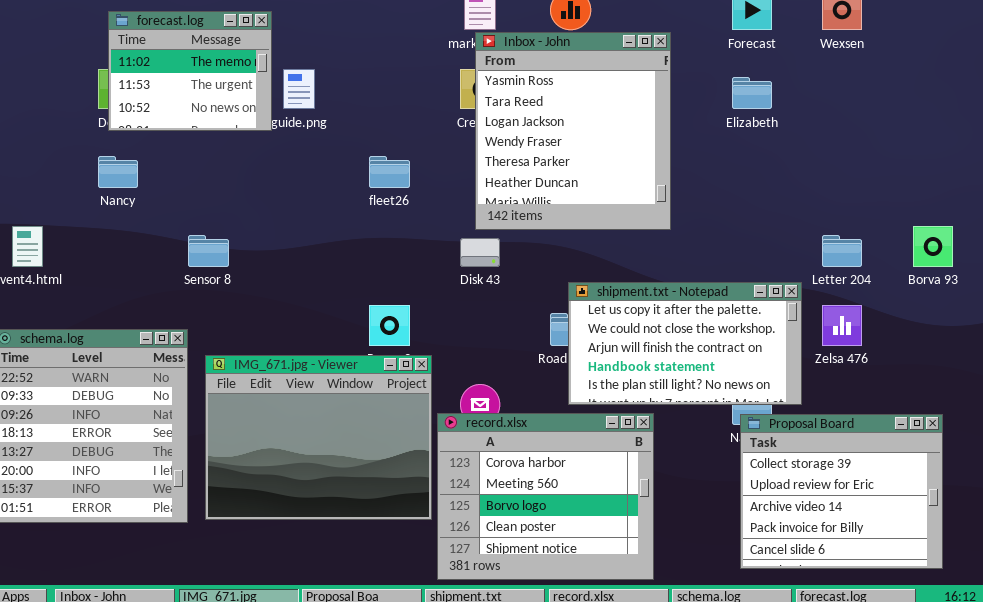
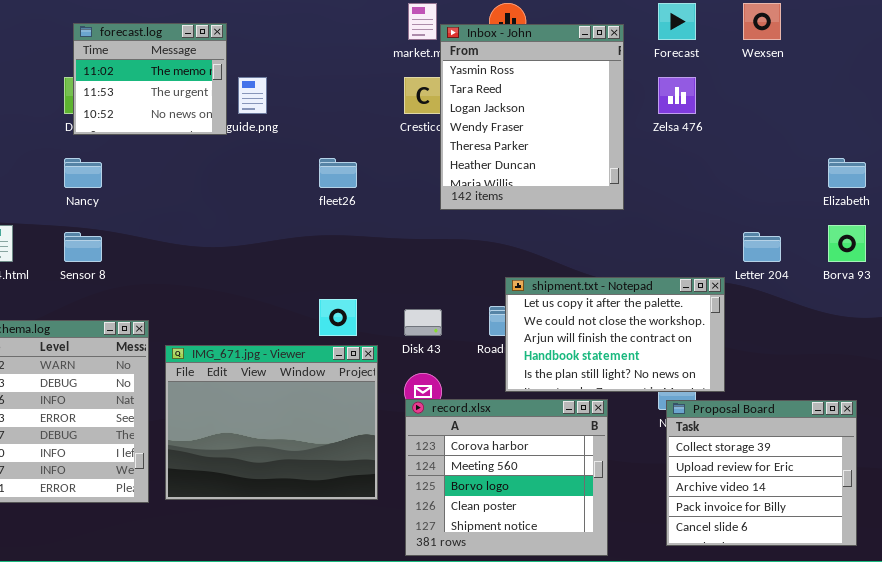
Inbox - John: [475,32,671,230] -> [440,24,624,210], moved
Elizabeth: [732,77,772,109] -> [828,158,866,188], moved
Sensor 8: [188,235,229,267] -> [64,232,102,262], moved
Disk 43: [460,238,500,267] -> [404,309,442,336], moved
Zelsa 476: [822,305,862,346] -> [658,77,696,114], moved
record.xlsx: [437,413,654,580] -> [405,399,608,556], moved

